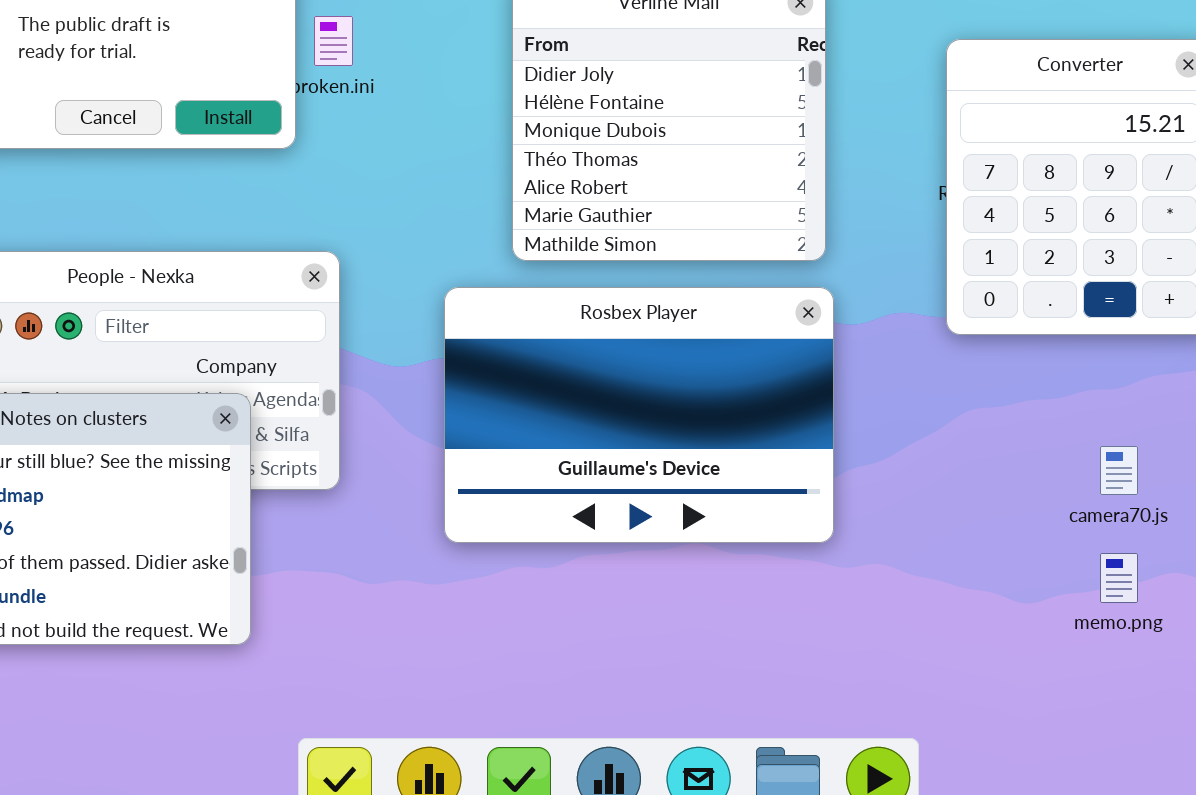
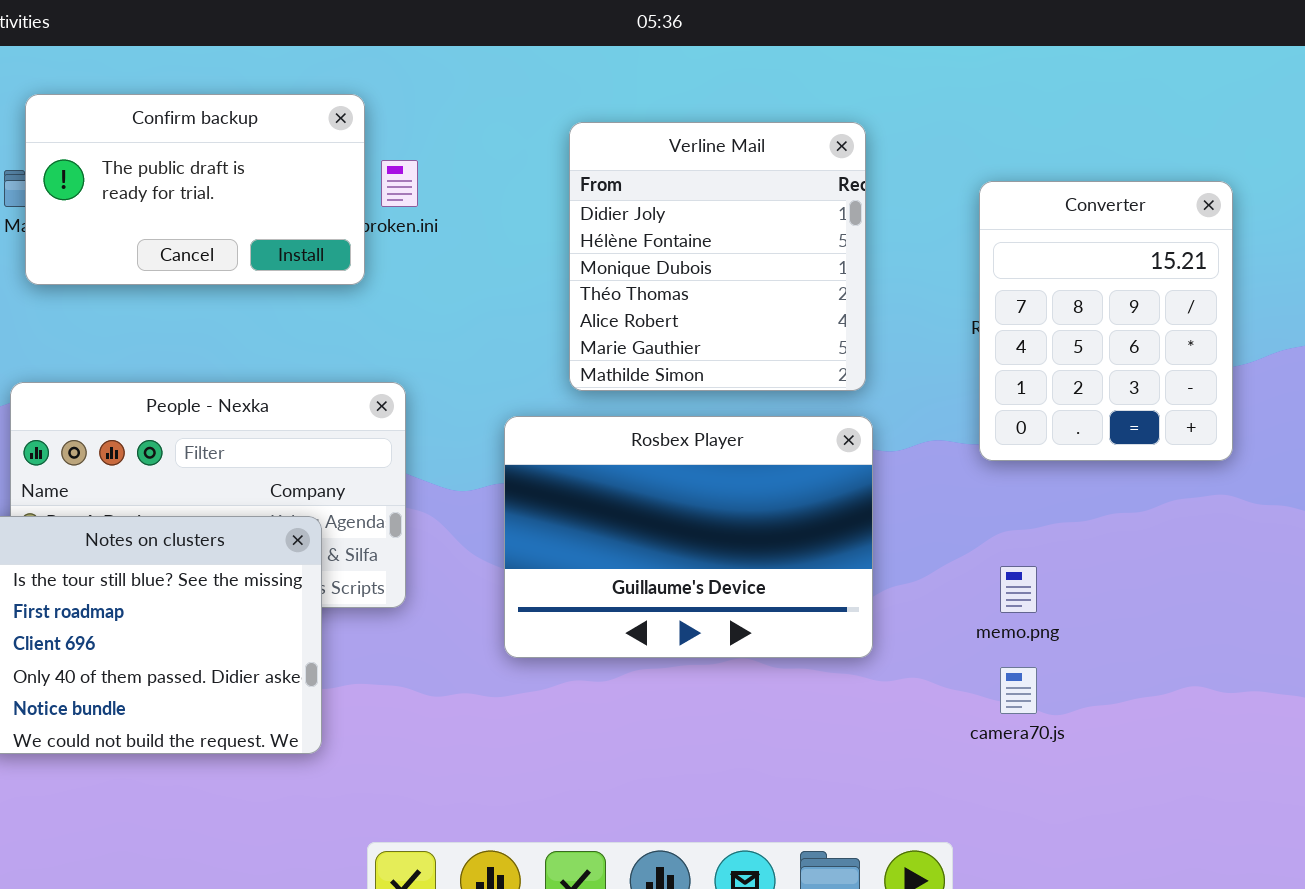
camera70.js: [1100,446,1138,495] -> [1000,667,1037,714], moved
memo.png: [1100,553,1138,603] -> [1000,566,1037,613], moved

